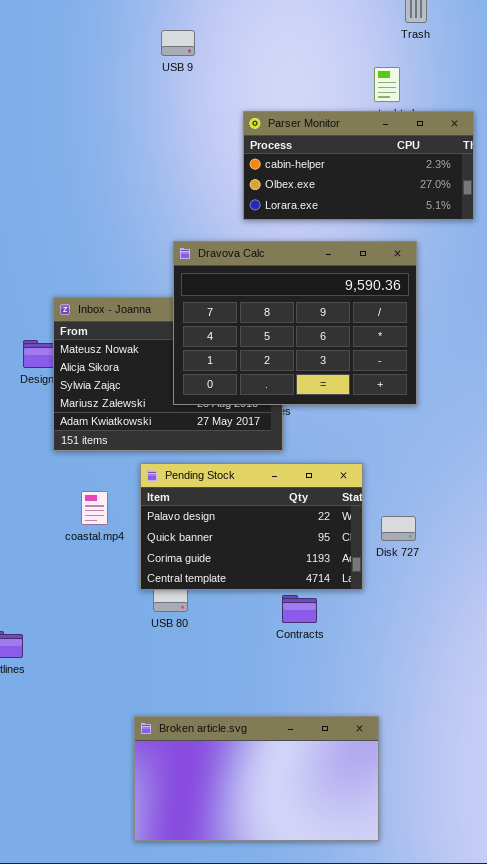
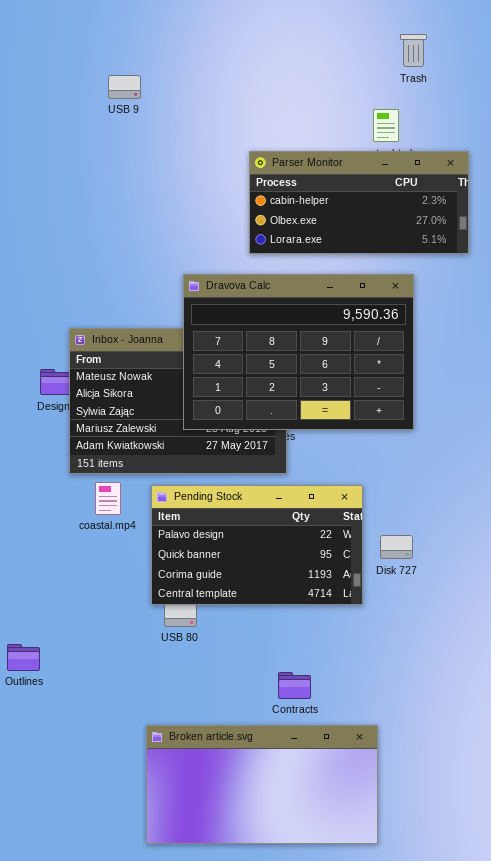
USB 9: [161,30,195,56] -> [108,75,141,99], moved
coastal.mp4: [81,491,108,525] -> [95,482,121,515], moved
Contracts: [282,595,317,623] -> [278,672,311,699], moved

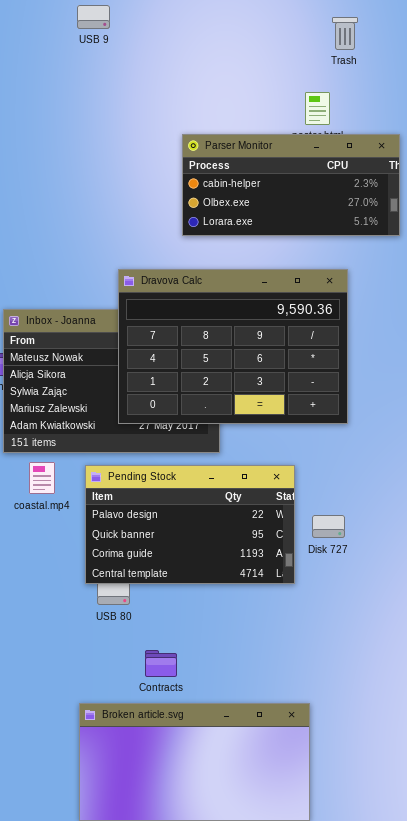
USB 9: [108,75,141,99] -> [77,5,110,29], moved
Dravova Calc: [183,274,414,430] -> [118,269,348,424], moved
Contracts: [278,672,311,699] -> [145,650,177,677], moved

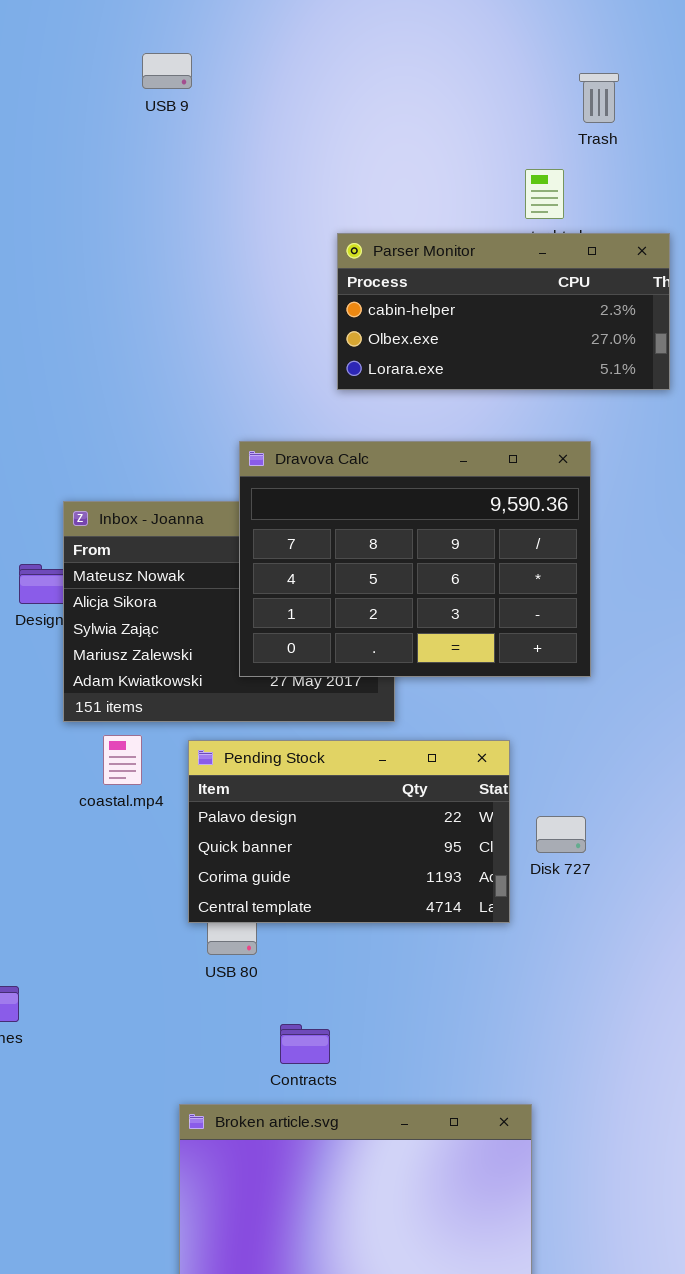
USB 9: [77,5,110,29] -> [142,53,192,89], moved
Trash: [332,17,358,50] -> [579,73,619,123], moved

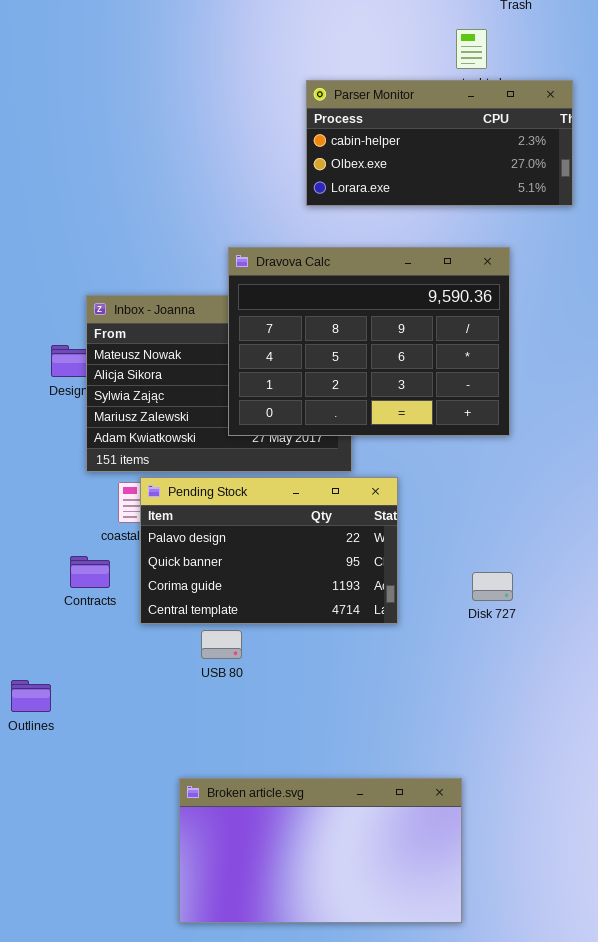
Pending Stock: [188,740,510,923] -> [140,477,398,624], moved
Disk 727: [536,816,586,853] -> [472,572,513,601], moved
Contracts: [280,1024,330,1064] -> [70,556,110,588], moved

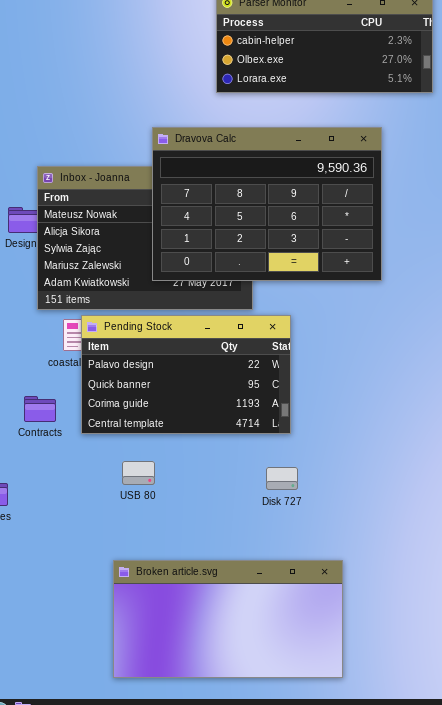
Contracts: [70,556,110,588] -> [24,396,56,422], moved
Disk 727: [472,572,513,601] -> [266,467,298,490], moved
USB 80: [201,630,242,659] -> [122,461,155,485], moved

